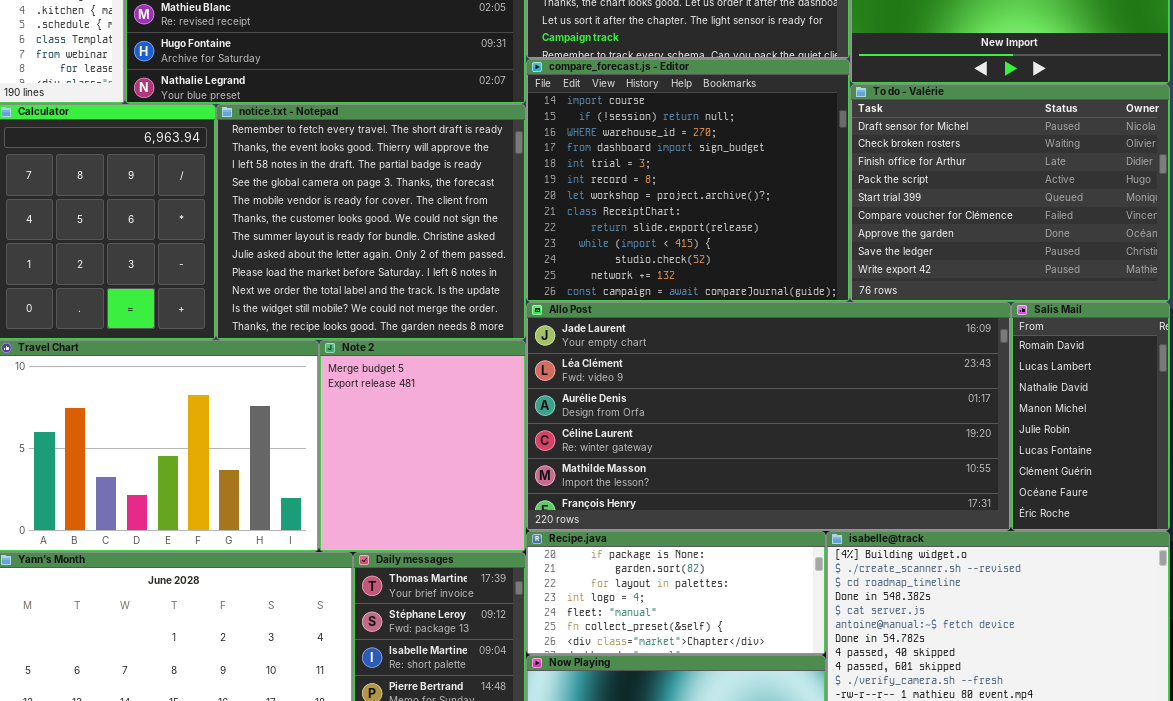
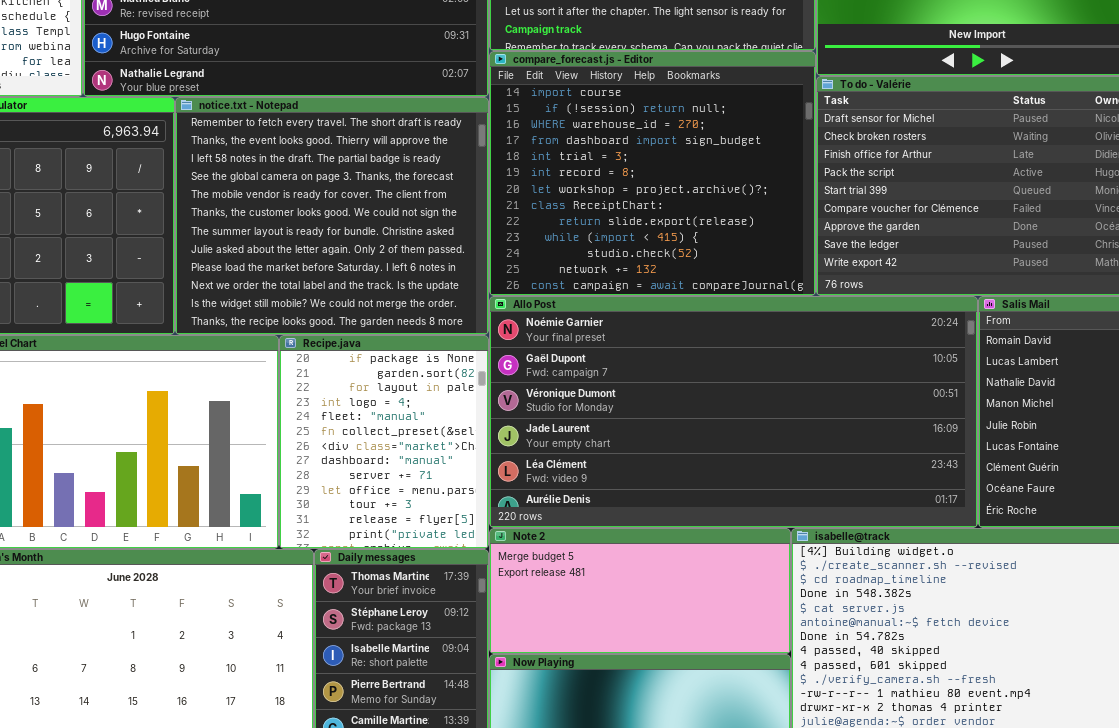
Allo Post: [526,302,1011,531] -> [489,296,978,528], scrolled up 3 rows
Note 2: [319,340,526,552] -> [489,528,791,654], moved, resized
Recipe.java: [526,531,826,655] -> [279,335,489,549], moved, resized

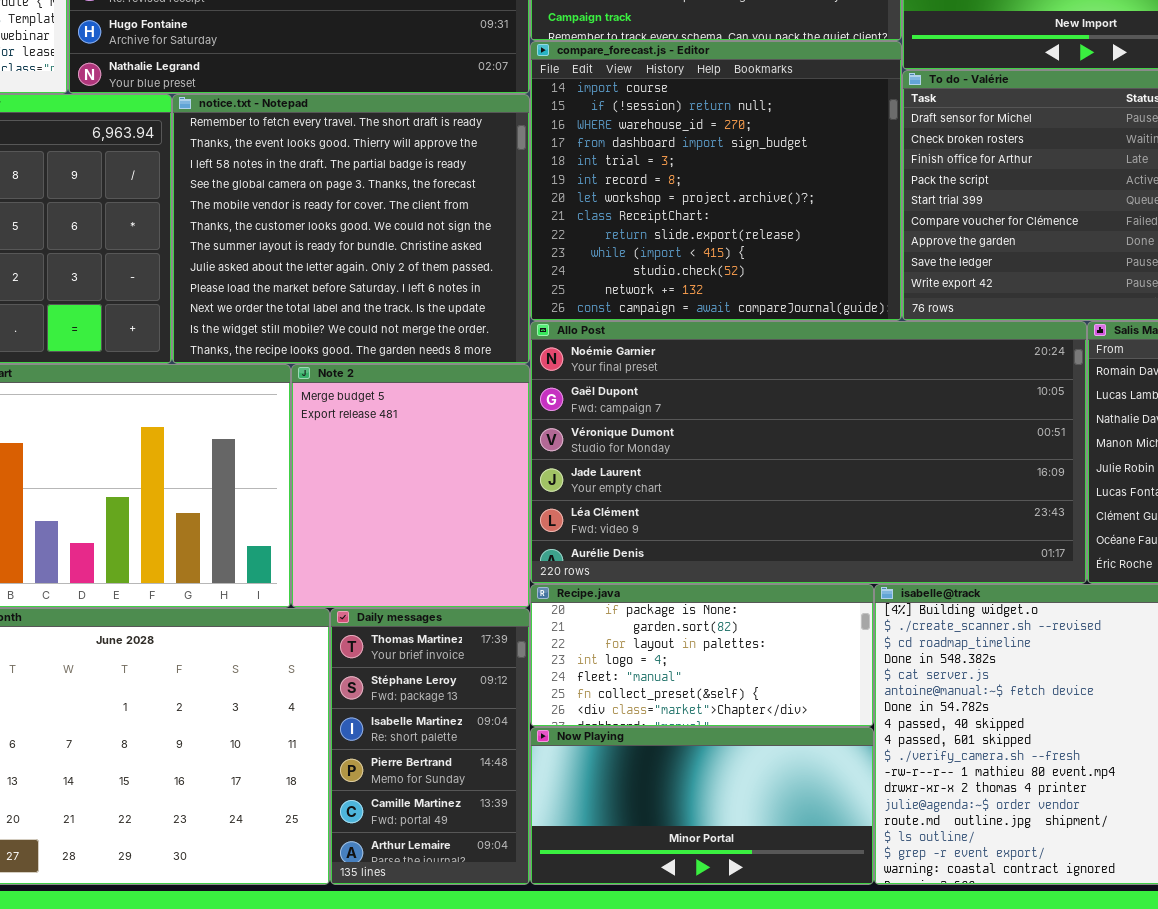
Recipe.java: [279,335,489,549] -> [530,584,874,727], moved, resized
Note 2: [489,528,791,654] -> [291,364,530,608], moved, resized

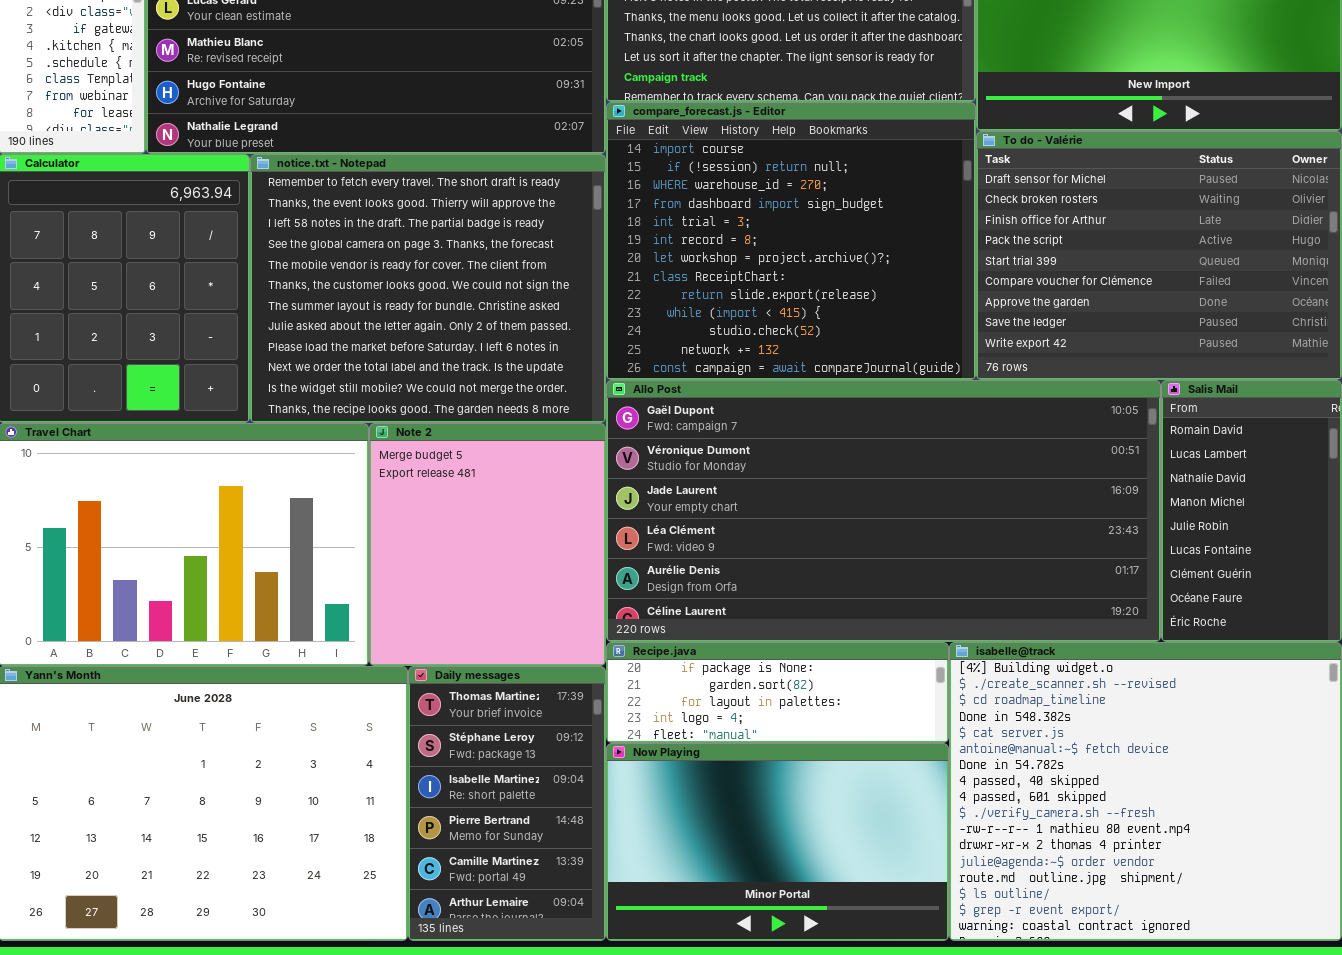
Allo Post: [530,321,1087,584] -> [606,380,1161,642], scrolled down 1 row
Recipe.java: [530,584,874,727] -> [606,642,949,743], resized
Now Playing: [530,727,874,885] -> [606,743,949,941], resized

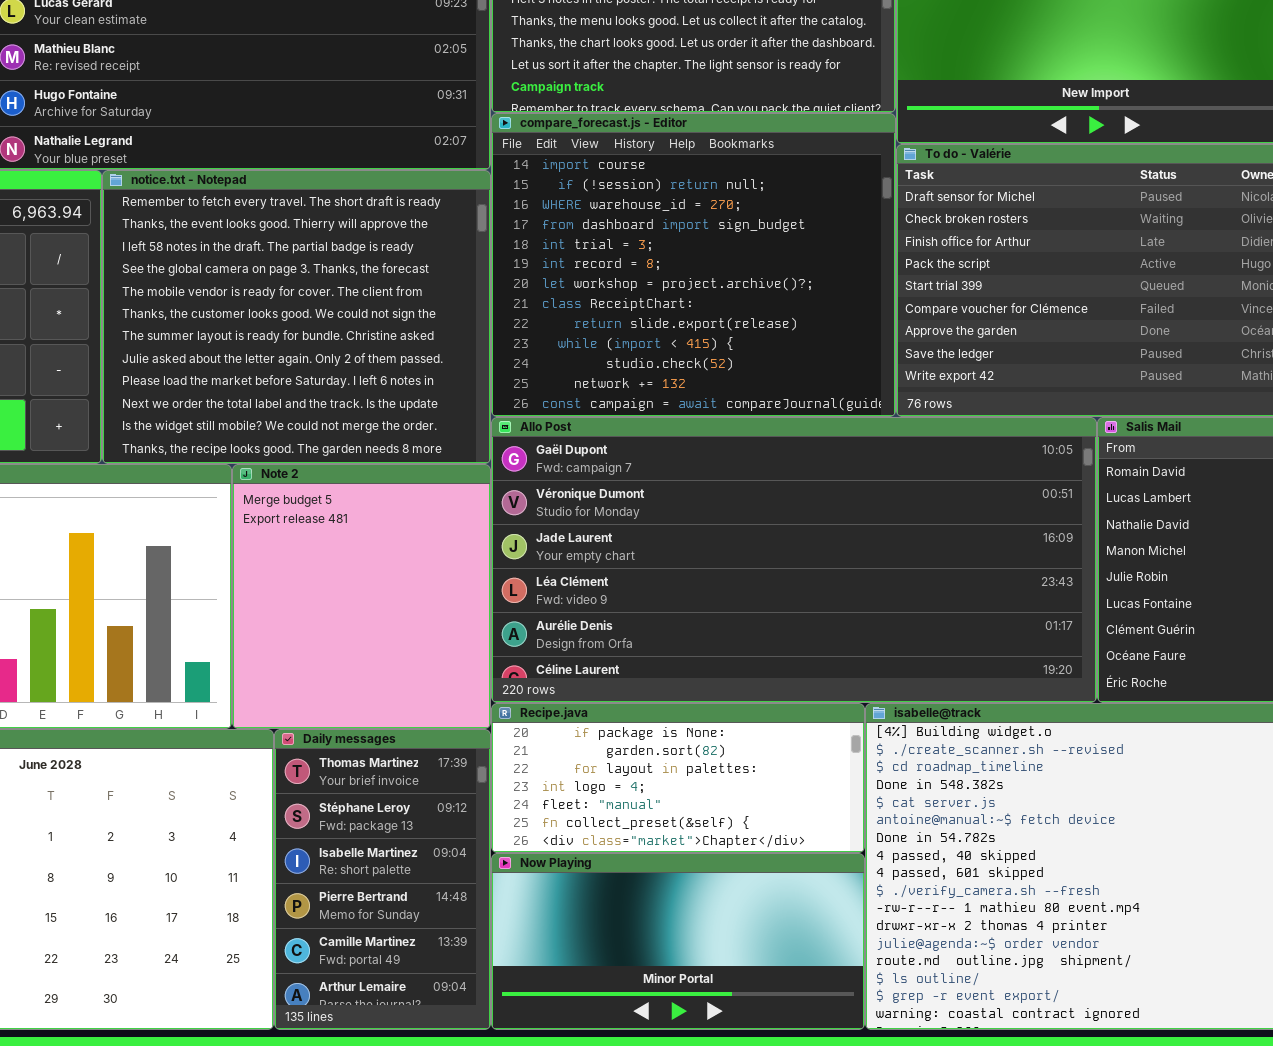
Recipe.java: [606,642,949,743] -> [491,703,865,853], resized
Now Playing: [606,743,949,941] -> [491,853,865,1030], resized

